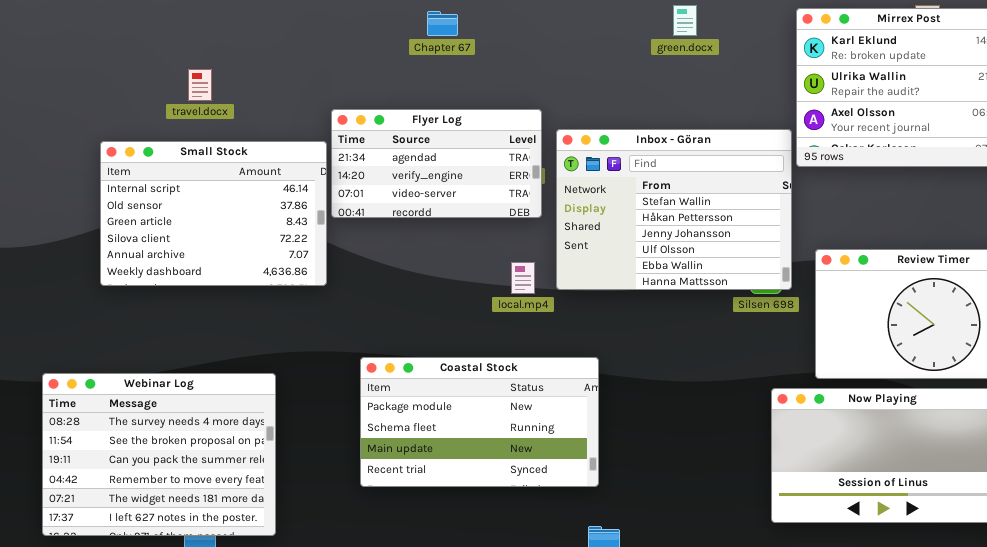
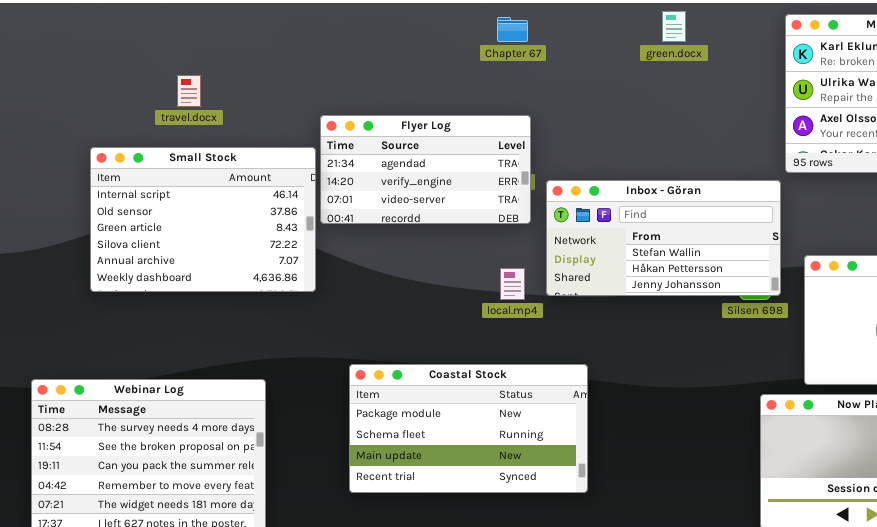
Chapter 67: [427,11,458,36] -> [497,17,528,42], moved
Inbox - Göran: [556,129,792,290] -> [546,180,781,296], resized

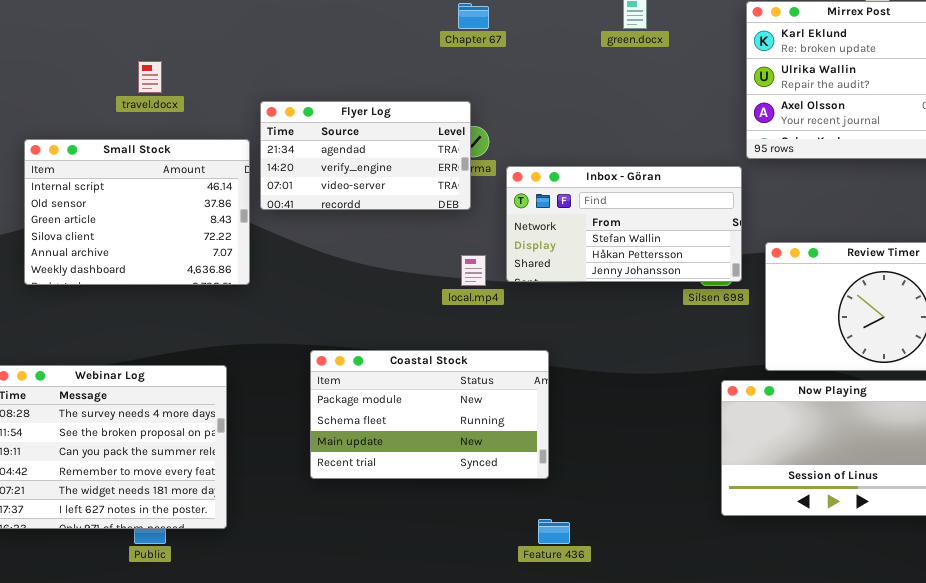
Flyer Log: [320,115,531,224] -> [260,101,471,210], moved
Small Stock: [90,147,316,292] -> [24,139,250,285], moved

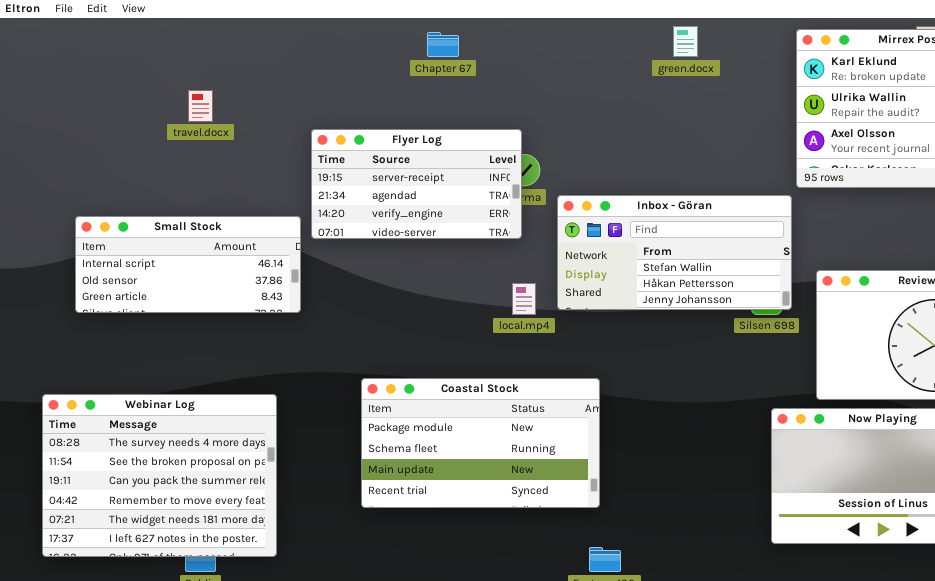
Chapter 67: [458,3,489,29] -> [427,32,459,57], moved
Flyer Log: [260,101,471,210] -> [311,129,522,239], scrolled up 1 row
Small Stock: [24,139,250,285] -> [75,216,301,313], resized

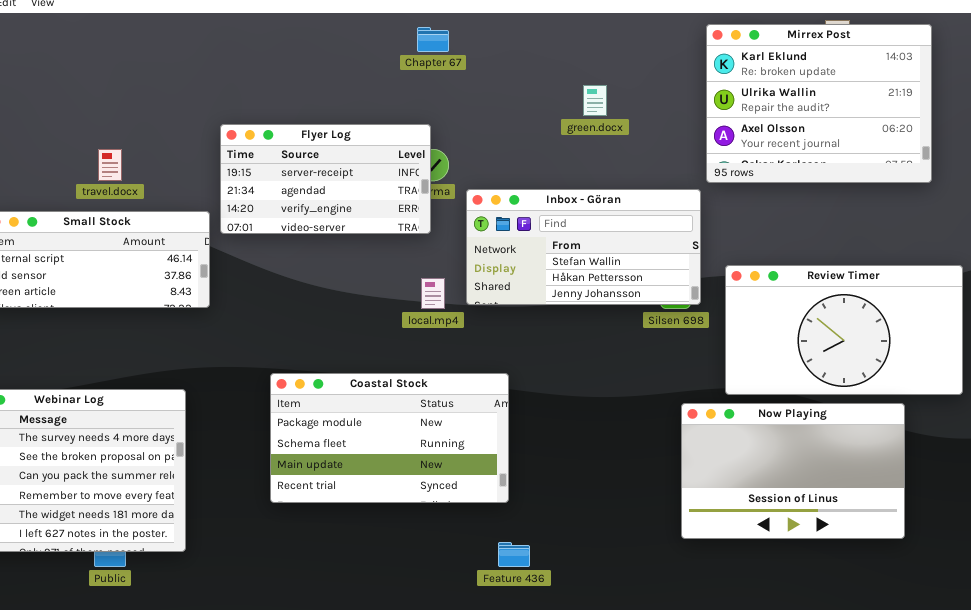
green.docx: [673,26,698,57] -> [583,85,607,116], moved
Chapter 67: [427,32,459,57] -> [417,27,449,52], moved
travel.docx: [188,90,213,122] -> [98,149,122,181], moved

